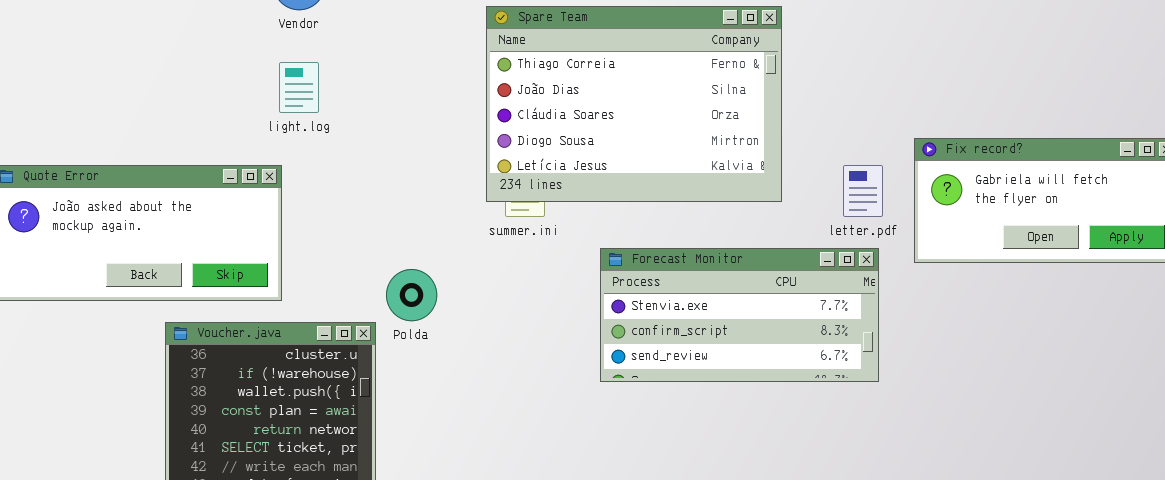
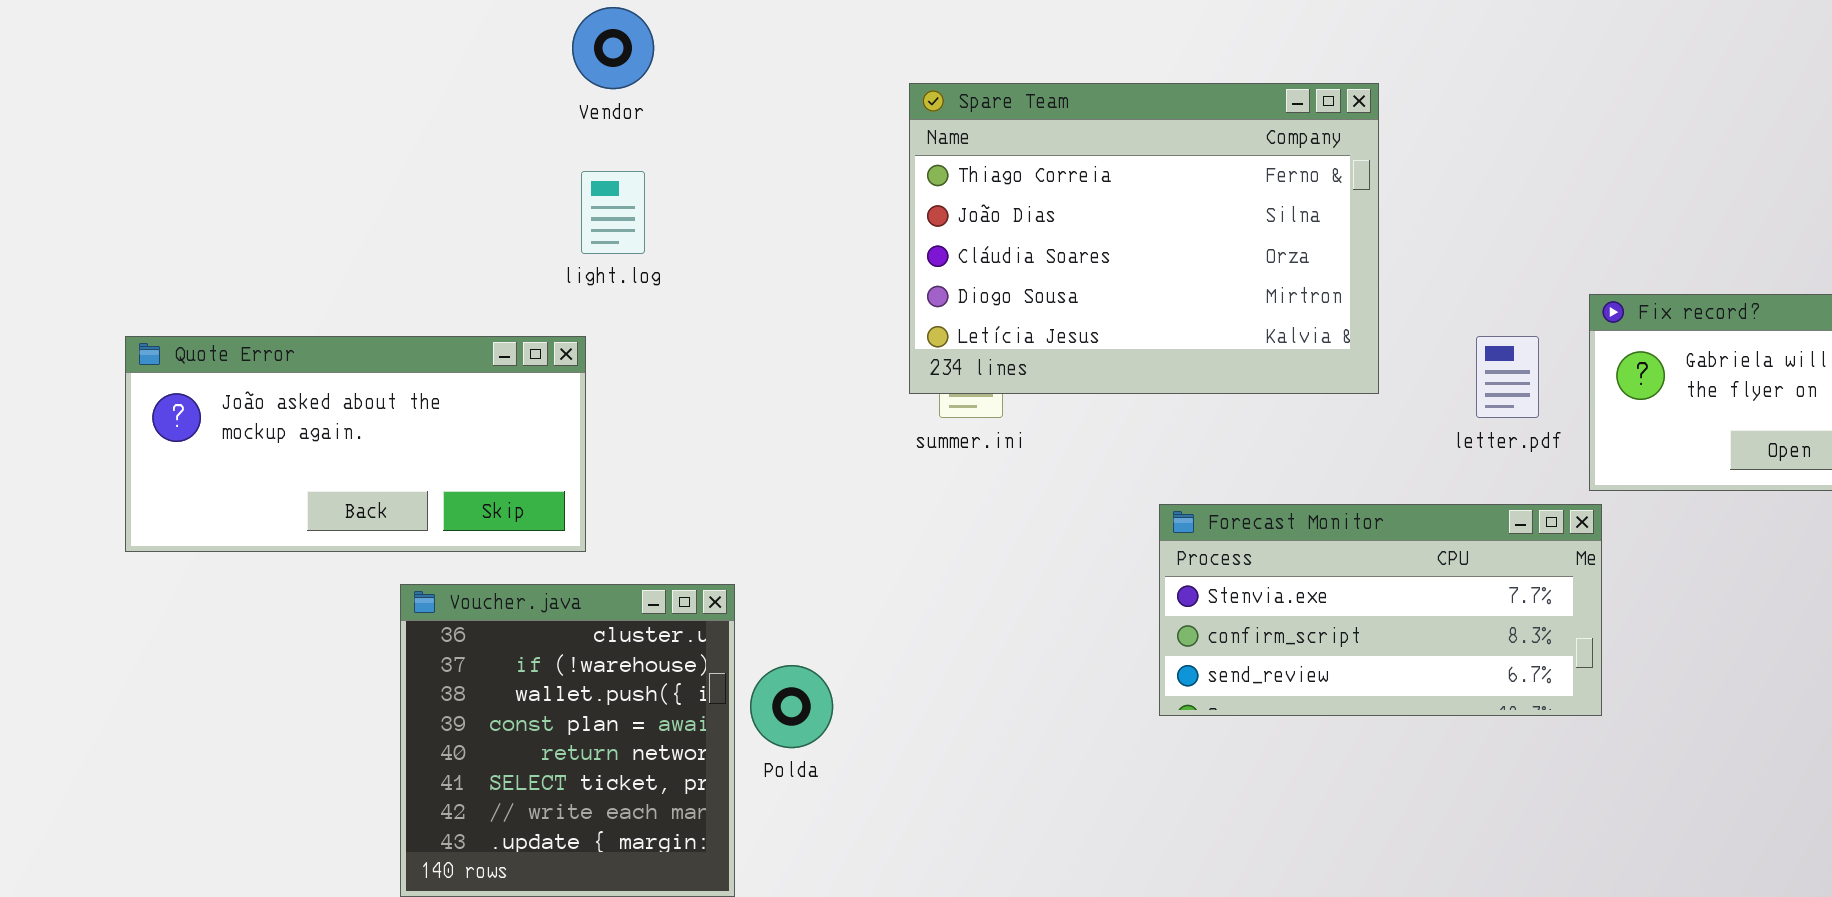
Forecast Monitor: [600,248,879,382] -> [1159,504,1602,716], moved
Polda: [386,269,437,321] -> [750,665,833,748], moved

